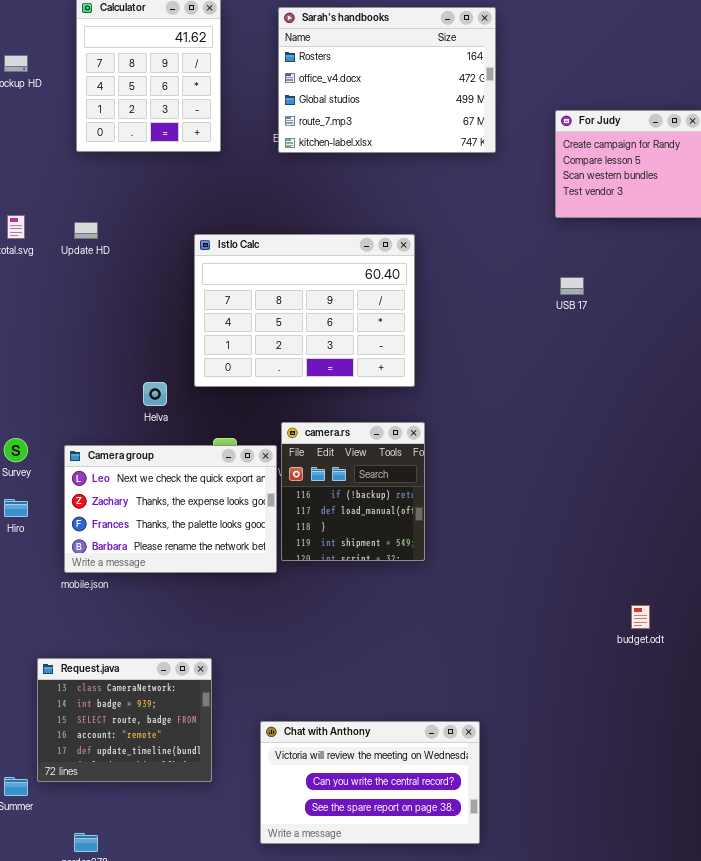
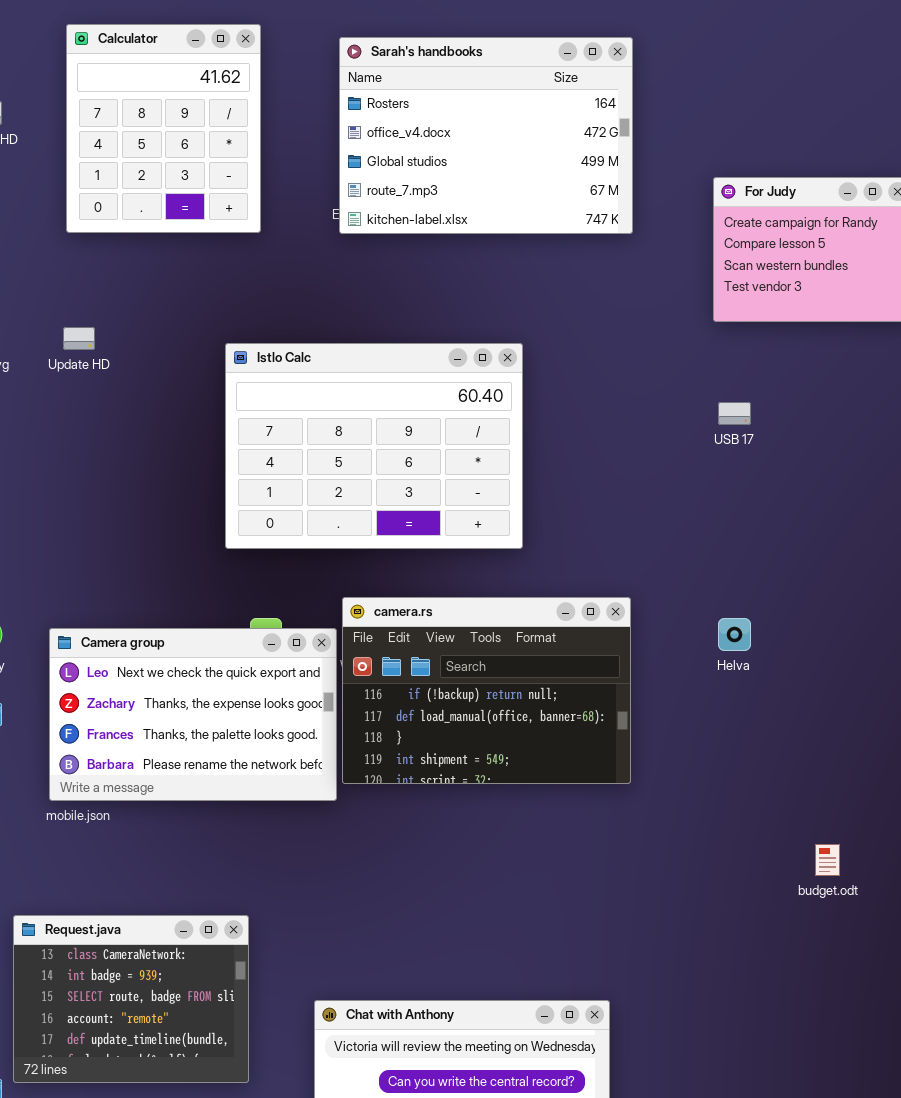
Helva: [143,382,167,406] -> [718,618,751,651], moved
camera.rs: [281,422,425,561] -> [342,597,631,784], resized

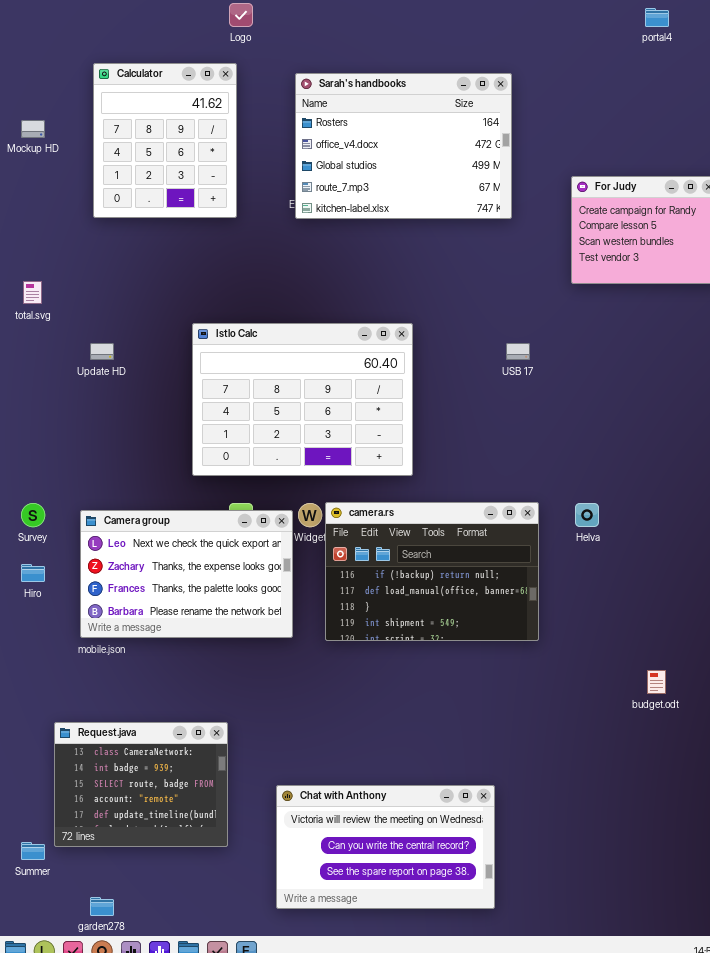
Update HD: [63,327,95,350] -> [90,343,114,360], moved
Istlo Calc: [225,343,523,549] -> [192,323,413,476], moved
USB 17: [718,402,751,425] -> [506,343,530,360], moved
camera.rs: [342,597,631,784] -> [325,502,539,641], moved

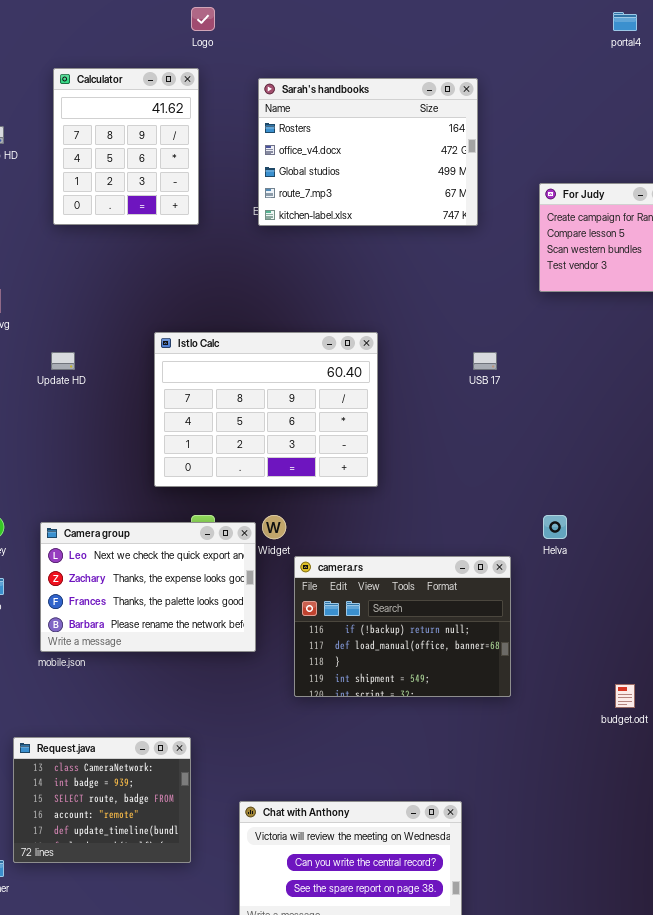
camera.rs: [325,502,539,641] -> [294,556,511,697], moved

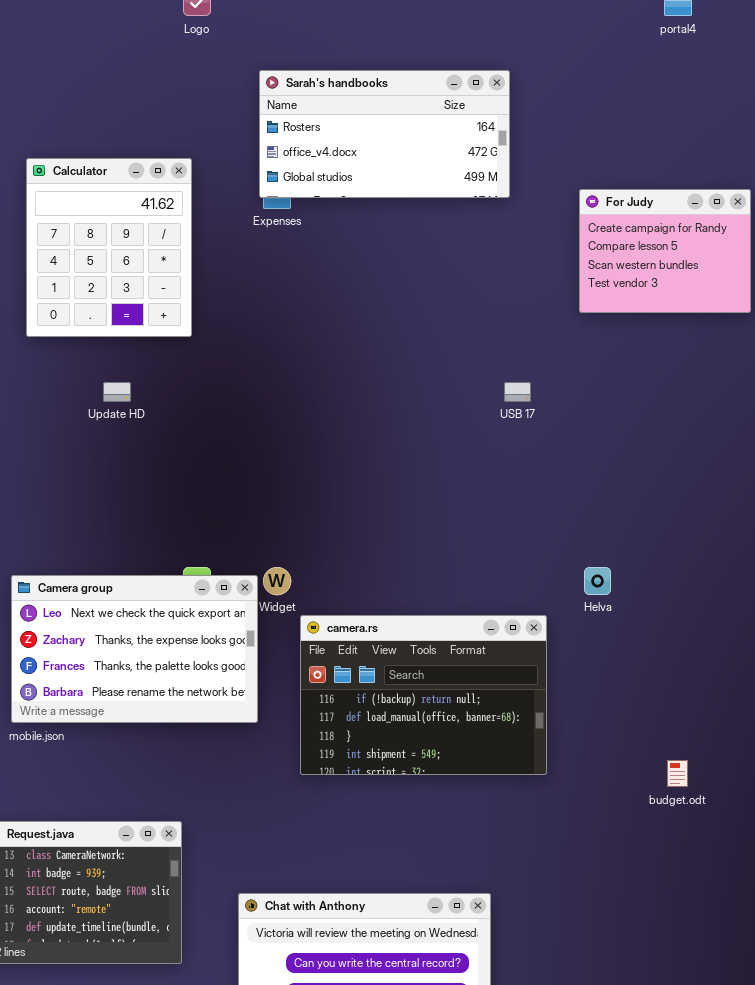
Calculator: [53,68,199,225] -> [26,158,192,337], moved
Sarah's handbooks: [258,78,478,226] -> [259,70,510,198], resized
Istlo Calc: [154,332,378,487] -> none, closed
Update HD: [51,352,75,370] -> [103,382,131,402], moved

